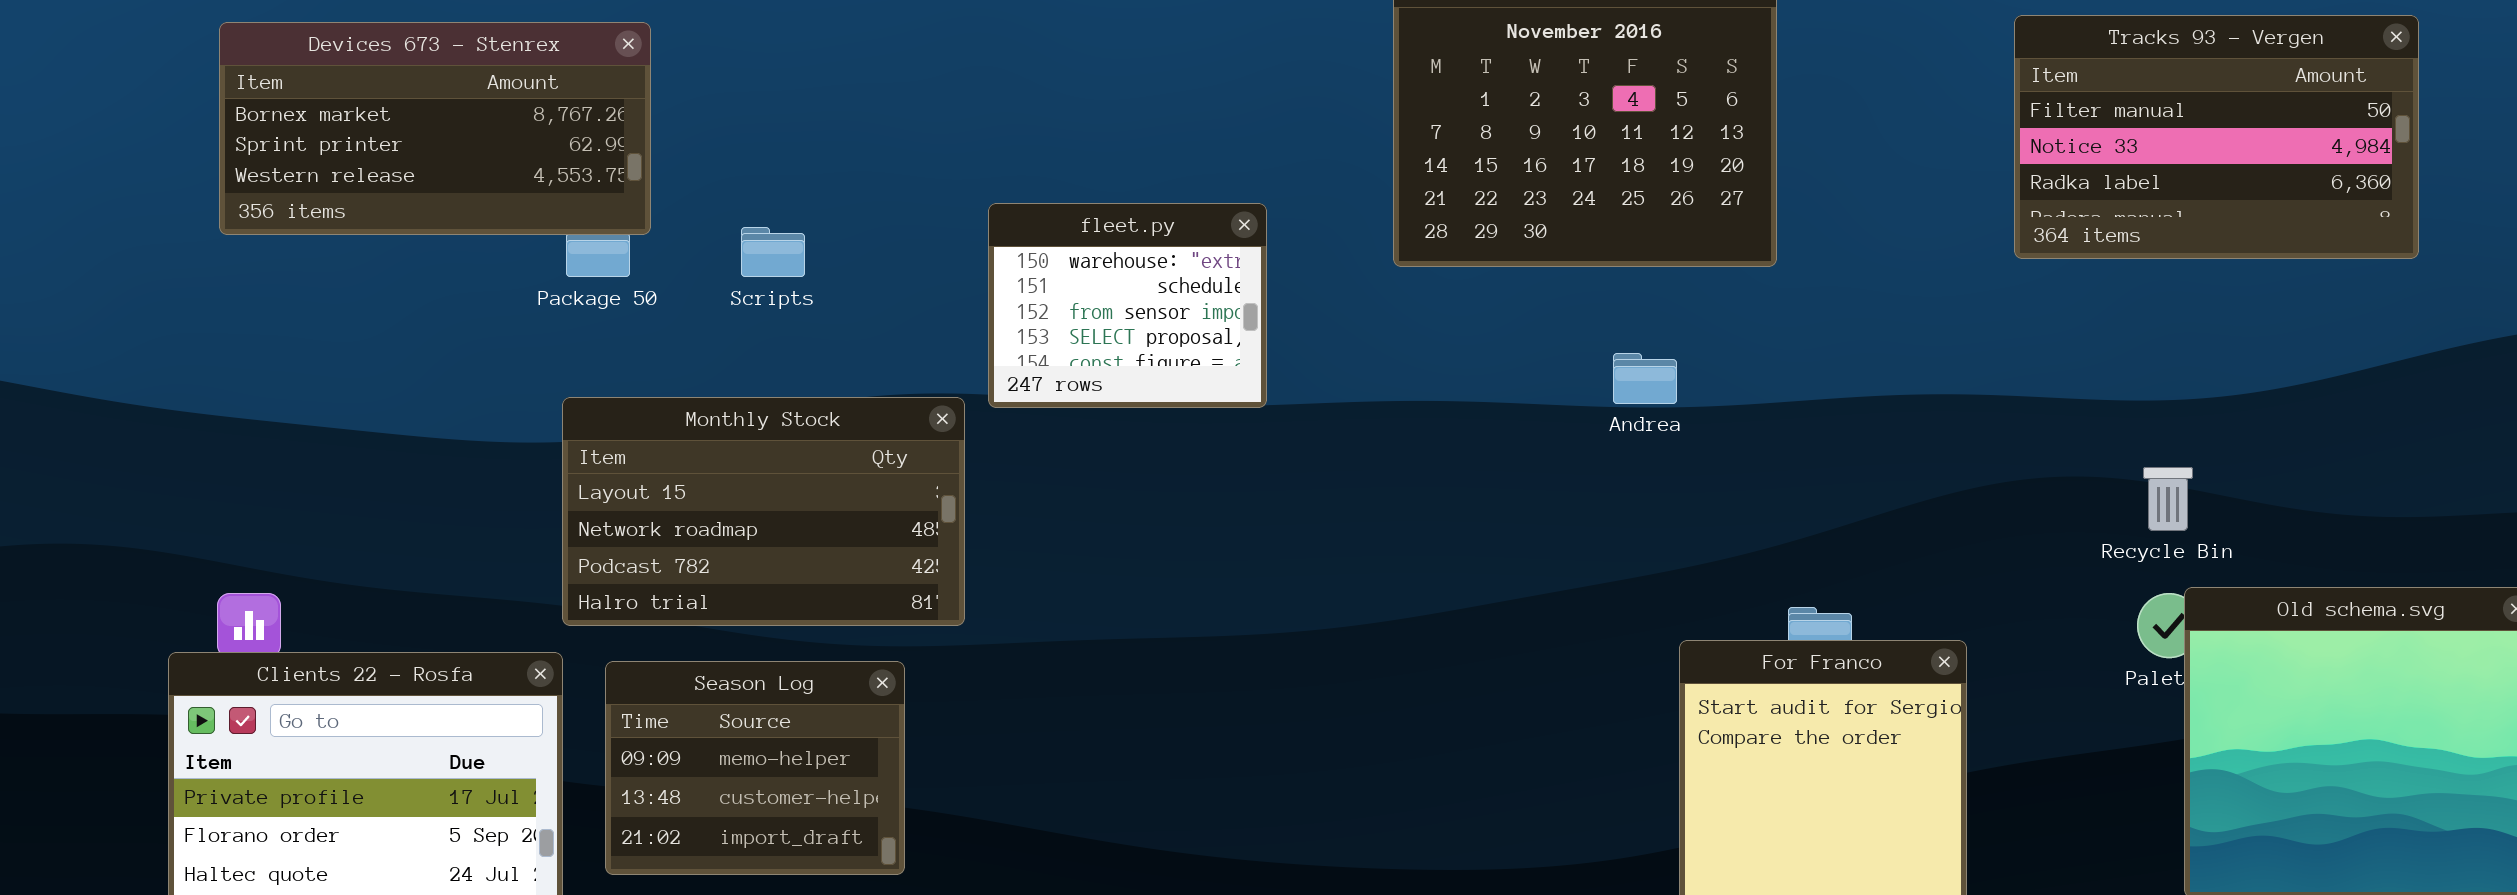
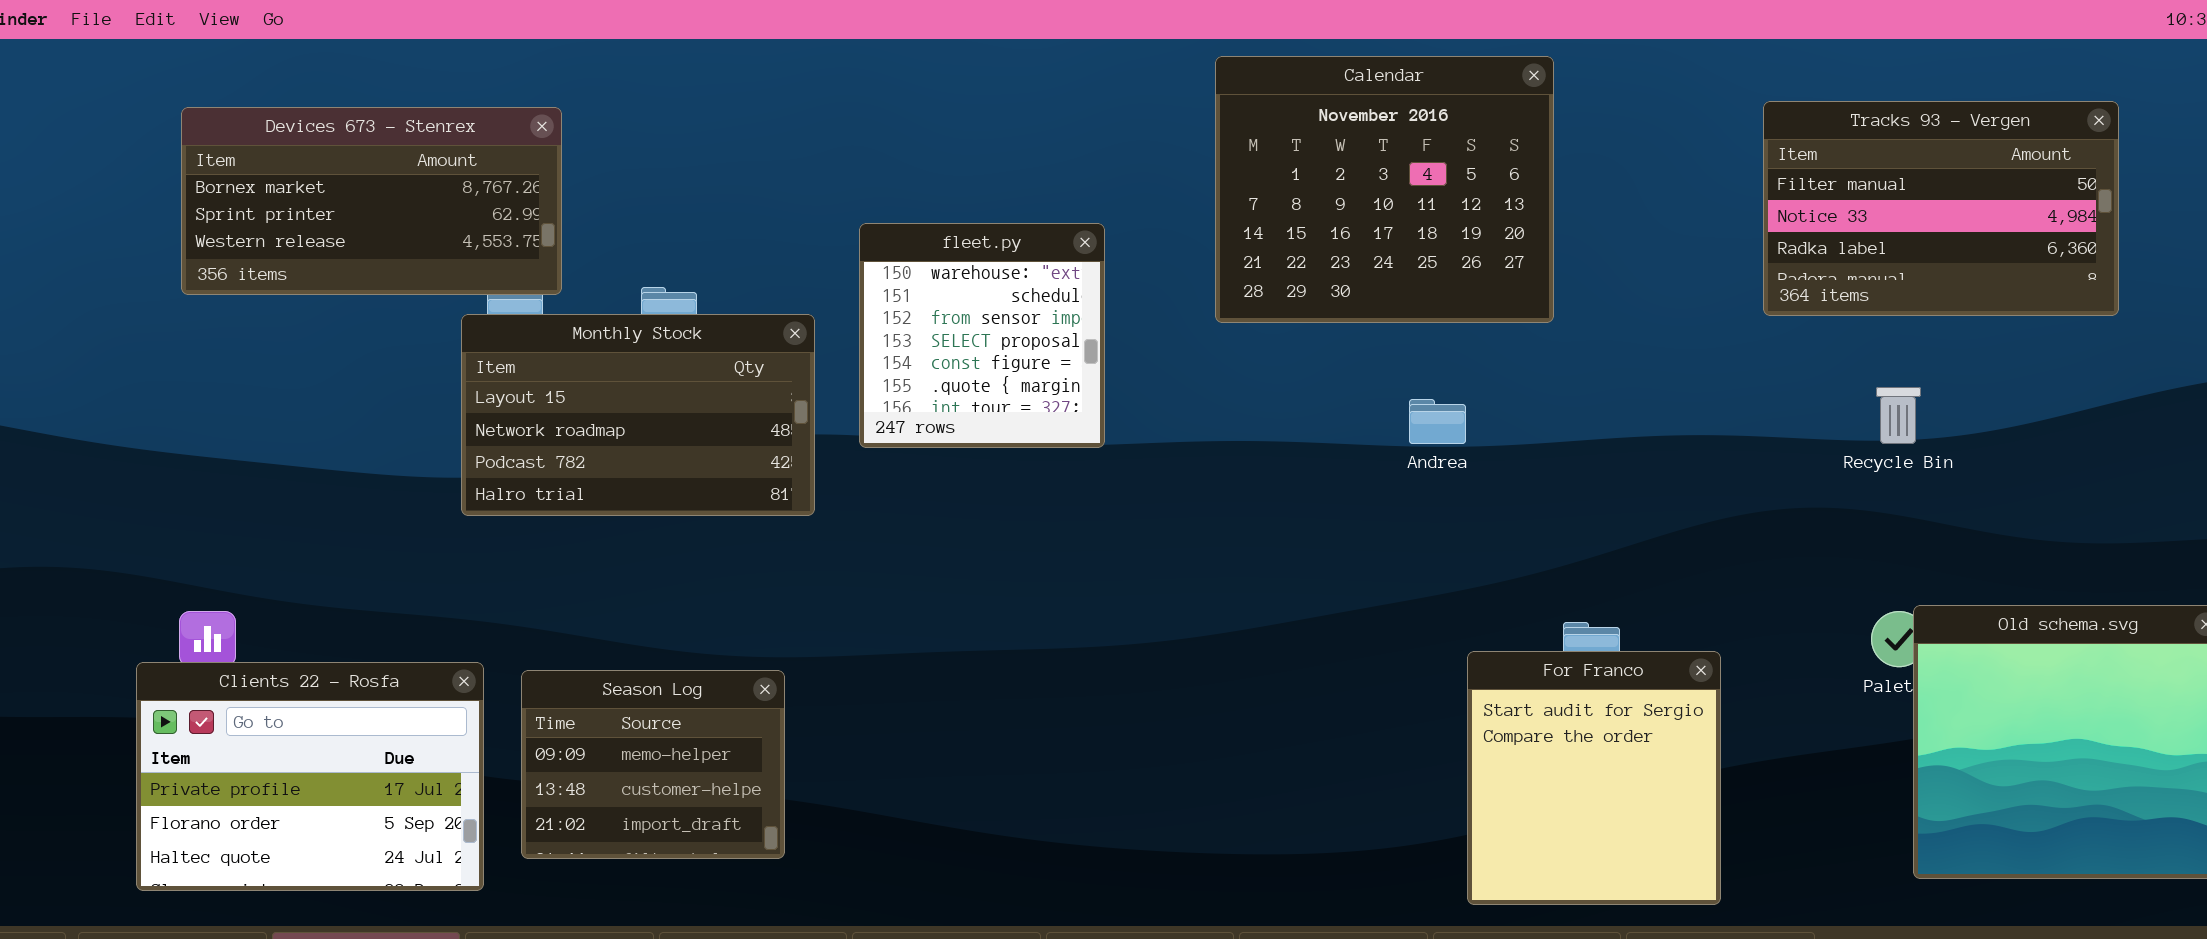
fleet.py: [988,203,1267,408] -> [859,223,1105,448], resized
Monthly Stock: [562,397,965,626] -> [461,314,815,516], moved
Recycle Bin: [2143,467,2193,531] -> [1876,387,1921,444], moved

